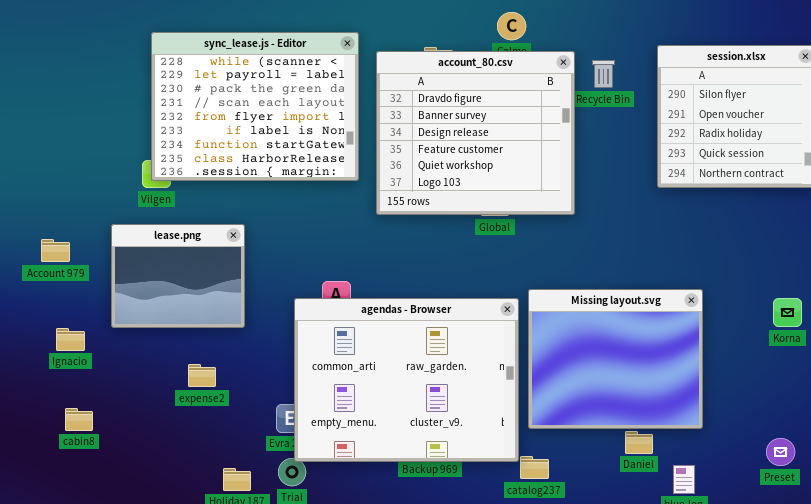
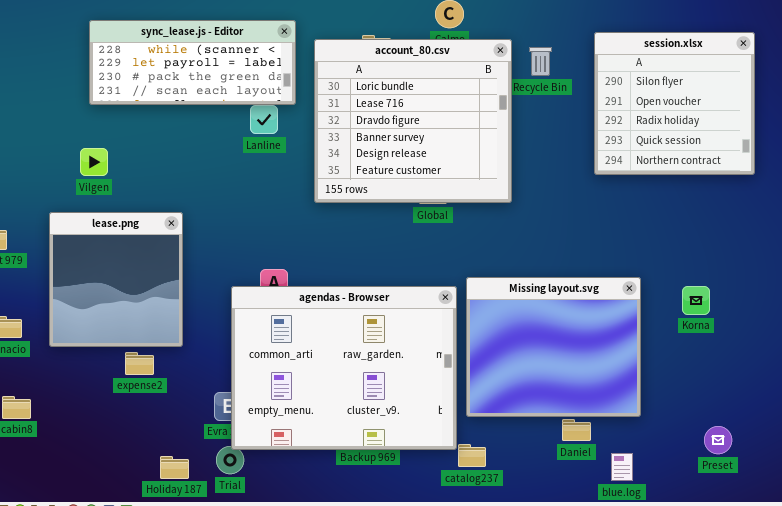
sync_lease.js - Editor: [151,32,359,181] -> [89,20,296,105], resized
account_80.csv: [376,51,575,215] -> [314,39,512,203], scrolled up 2 rows
lease.png: [111,224,245,328] -> [49,212,183,347], resized
Korna: [773,298,802,327] -> [682,286,710,315], moved

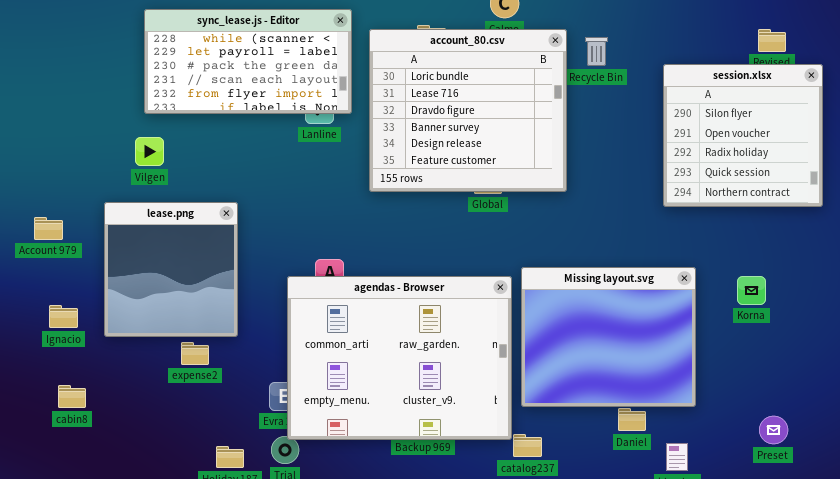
sync_lease.js - Editor: [89,20,296,105] -> [144,9,352,114], resized
session.xlsx: [594,32,755,175] -> [663,64,823,207], moved

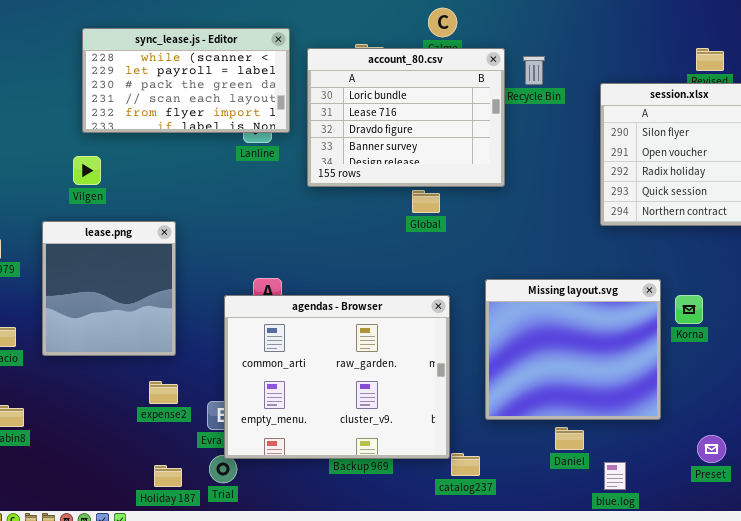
account_80.csv: [369,29,567,192] -> [307,48,505,187], resized
Missing layout.svg: [521,267,696,407] -> [485,279,661,420], moved
expense2: [181,342,209,365] -> [149,381,178,404], moved

